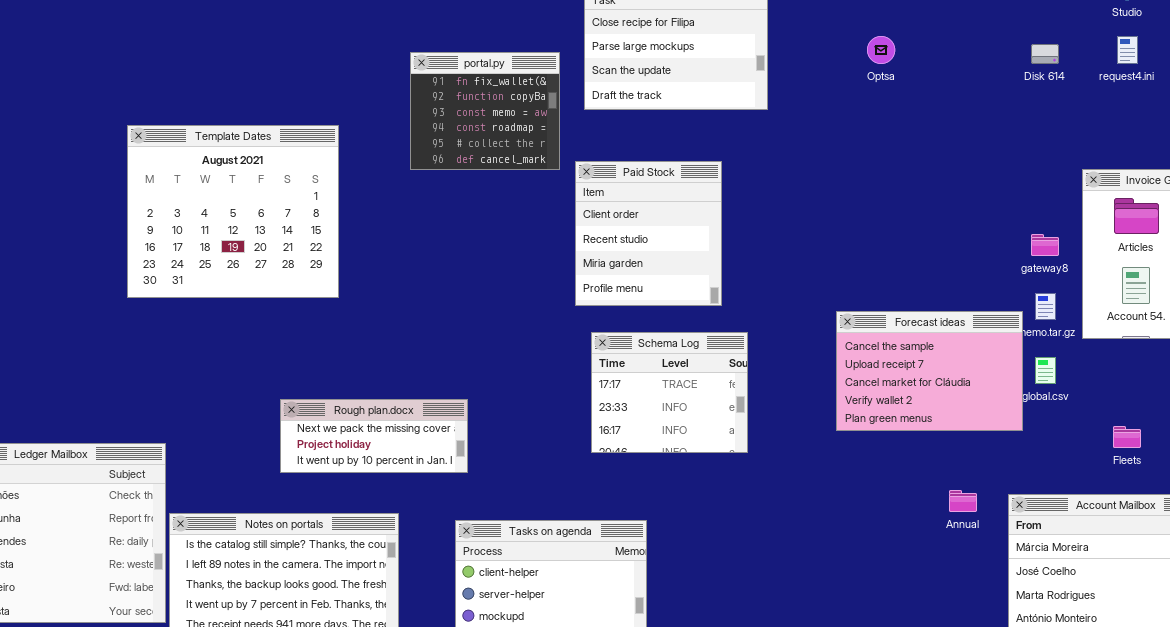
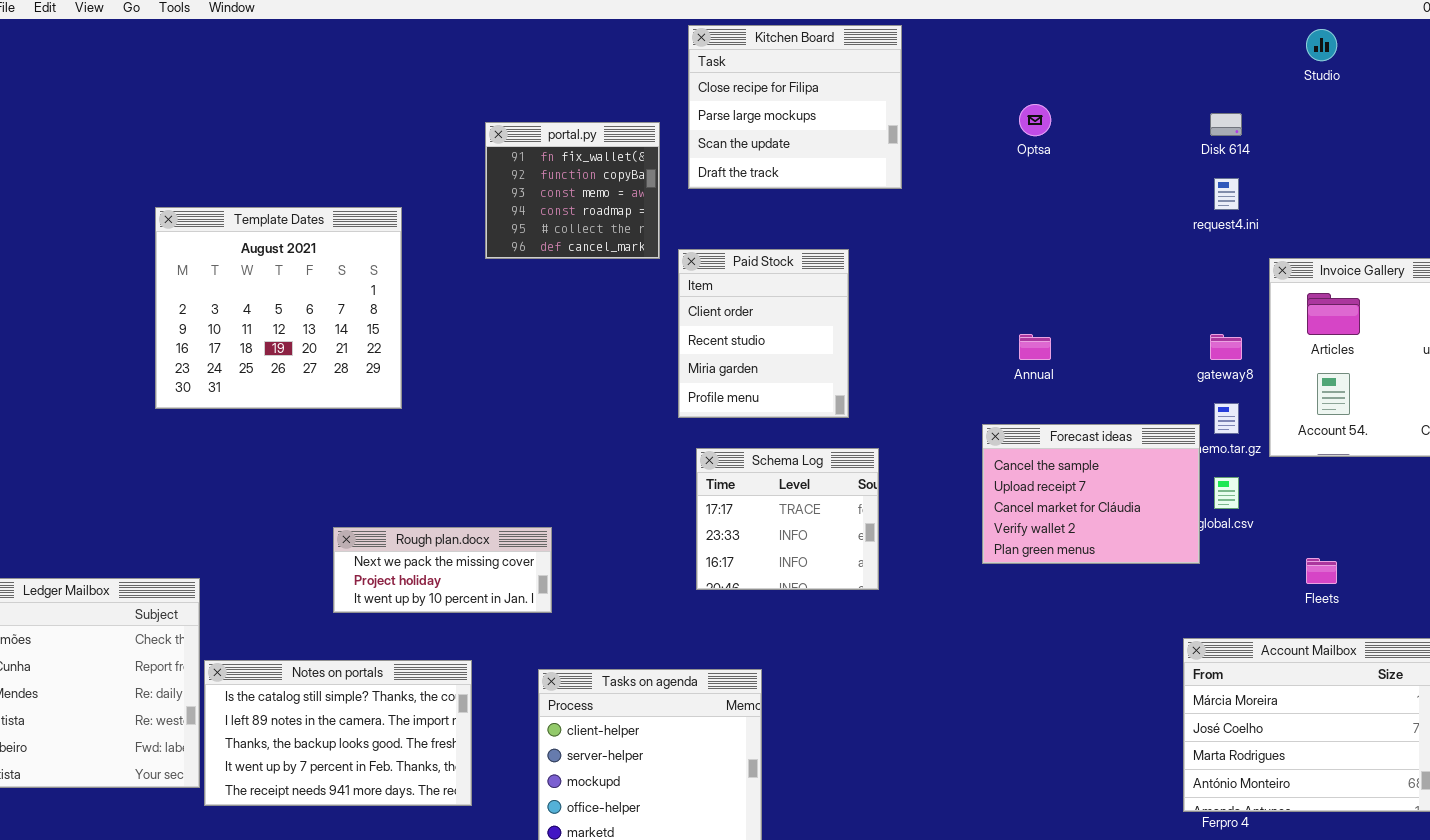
request4.ini: [1117,36,1138,64] -> [1214,178,1239,210], moved
Annual: [949,490,977,512] -> [1019,334,1051,360], moved

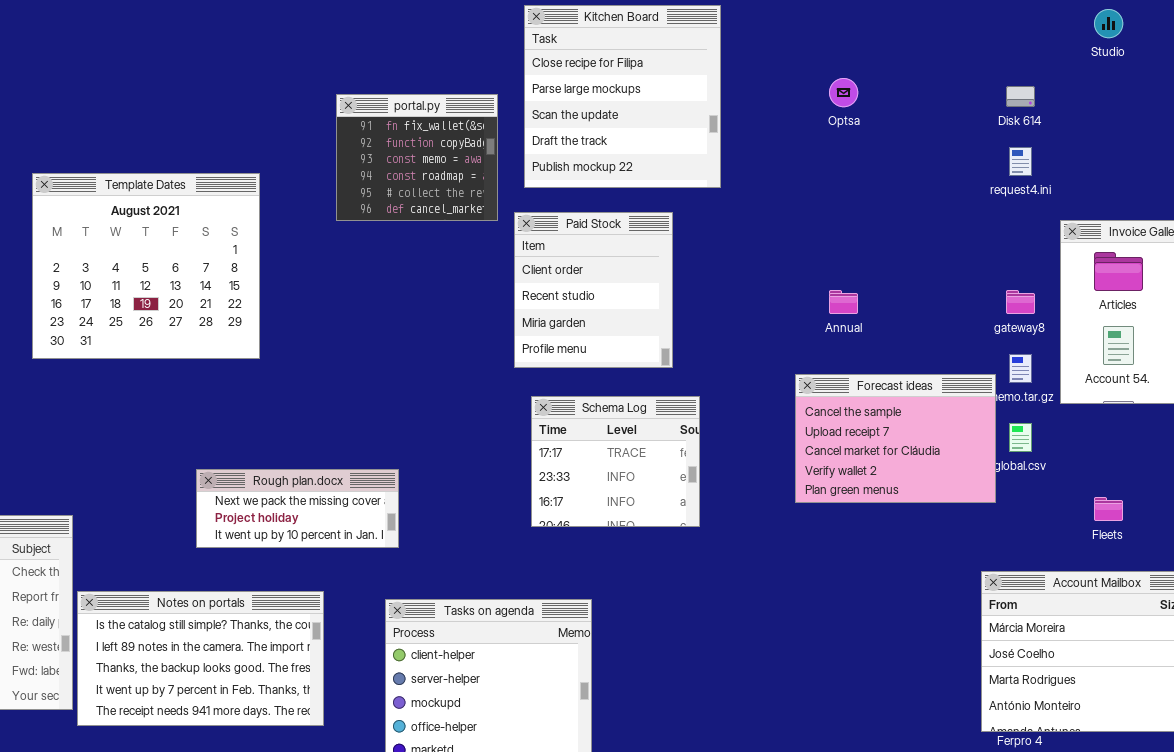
Kitchen Board: [688,25,902,189] -> [524,5,721,188], resized

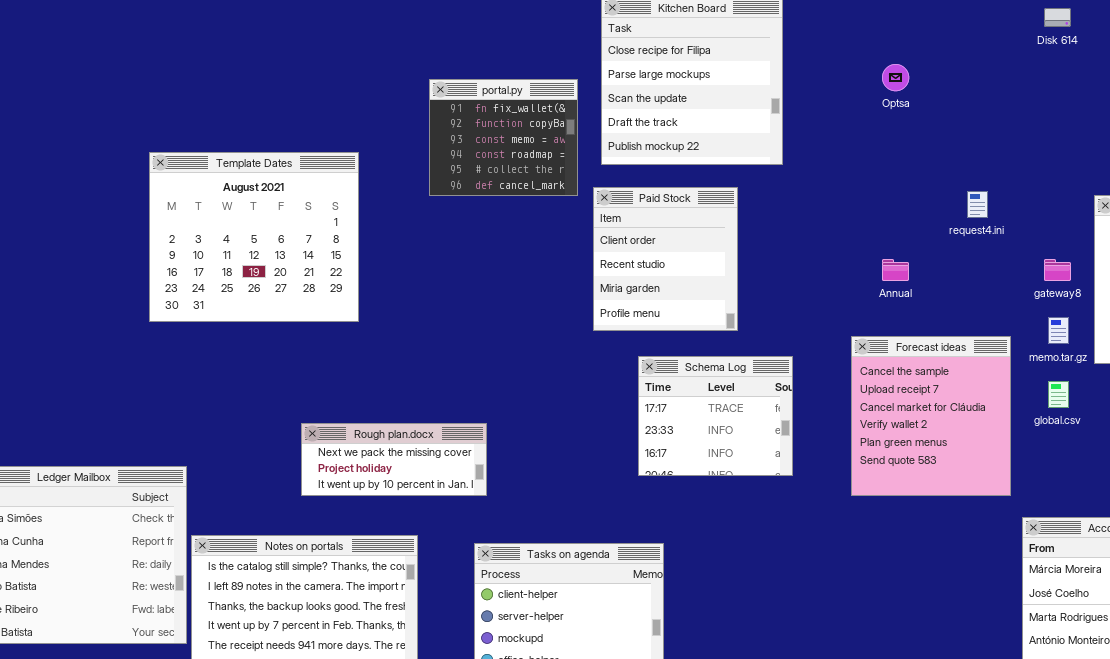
Disk 614: [1006,86,1035,107] -> [1044,8,1071,27], moved
request4.ini: [1009,147,1032,176] -> [967,191,988,218], moved
Forecast ideas: [795,374,996,503] -> [851,336,1011,496], resized
Schema Log: [531,396,700,527] -> [638,356,793,476], moved

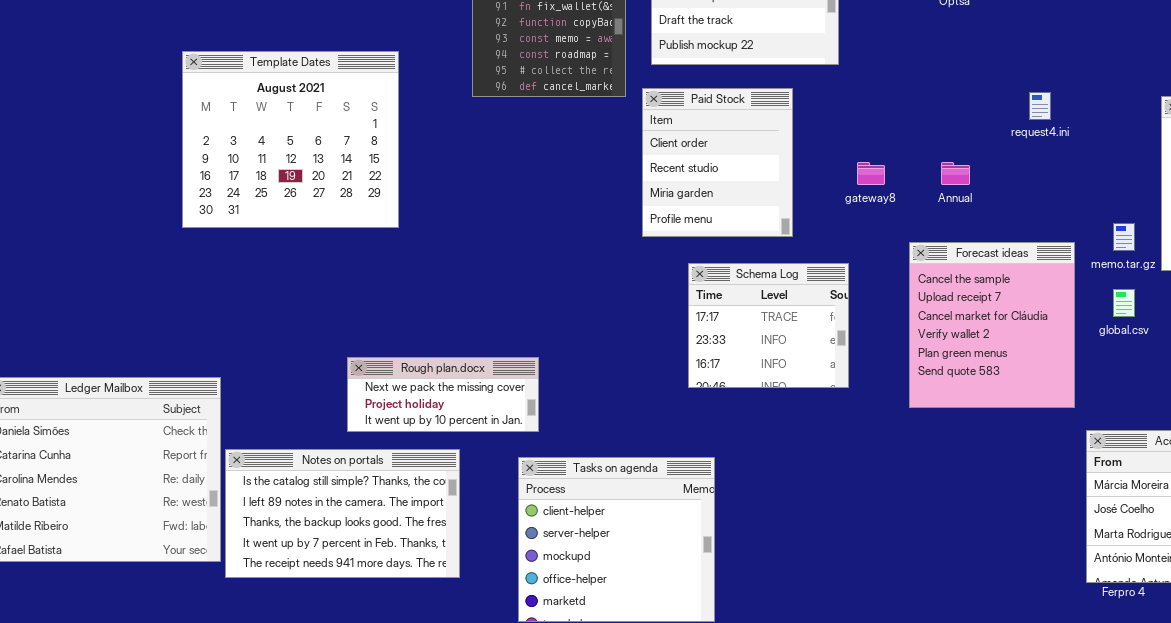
gateway8: [1044,259,1071,281] -> [857,162,885,185], moved
Rough plan.docx: [301,423,487,496] -> [347,357,539,432], moved

